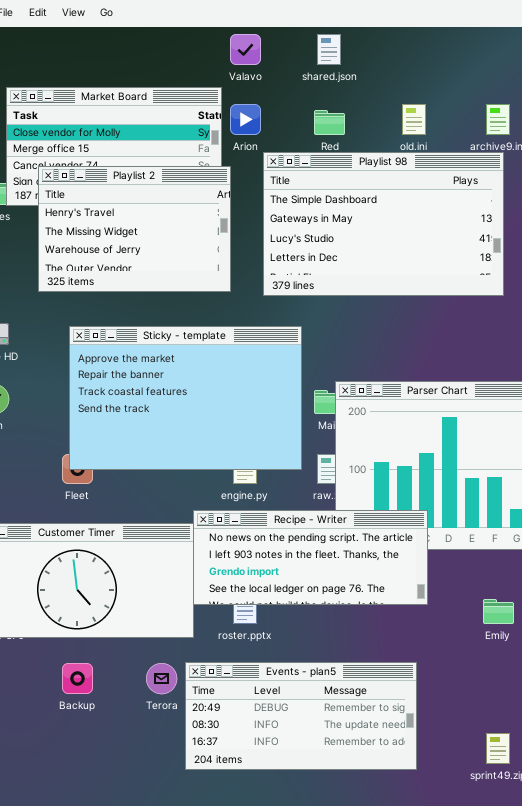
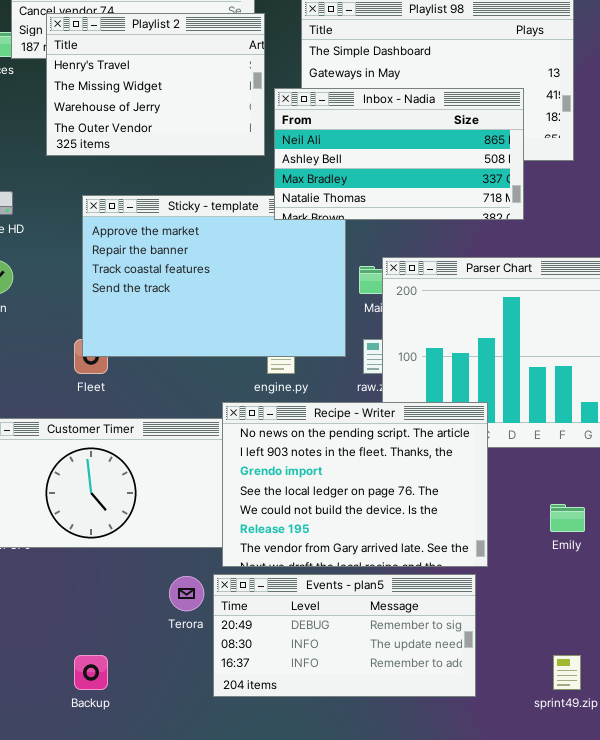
Inbox - Nadia: none -> [274,88,524,220], opened
Recipe - Writer: [193,510,428,605] -> [222,402,488,567], resized
Backup: [62,663,93,694] -> [74,655,108,690], moved

